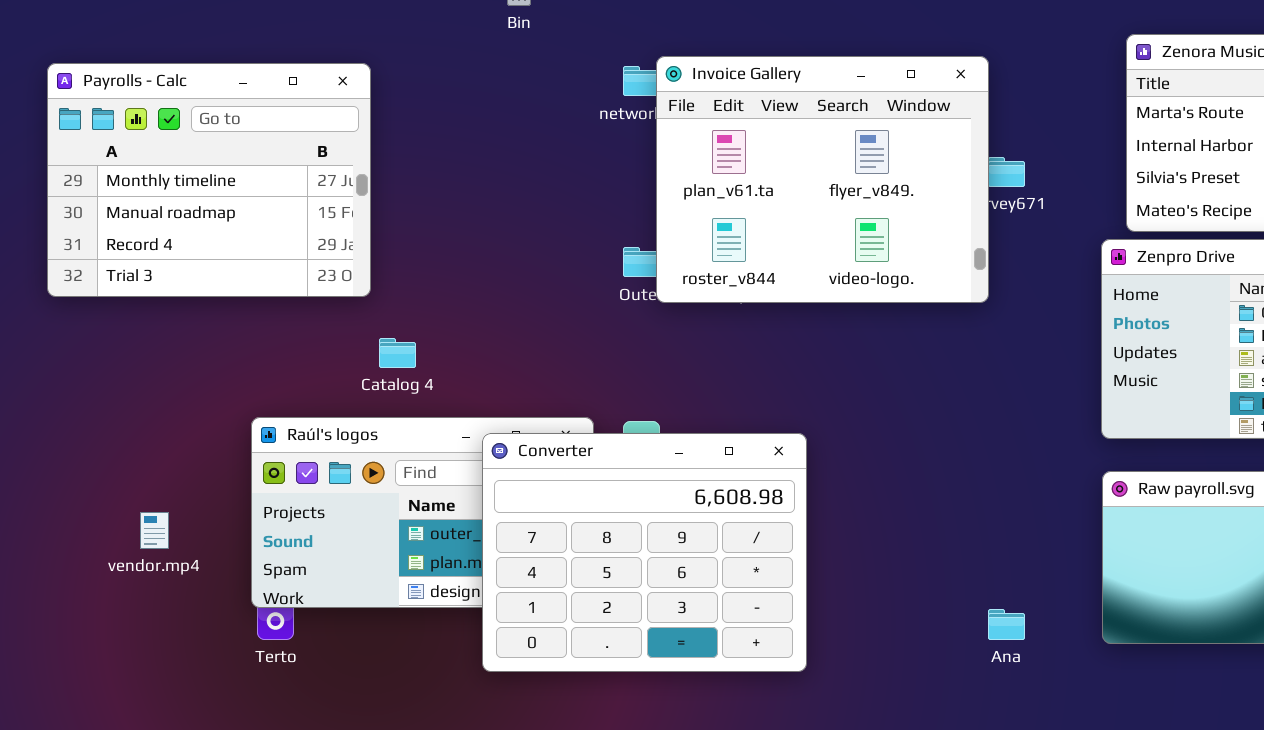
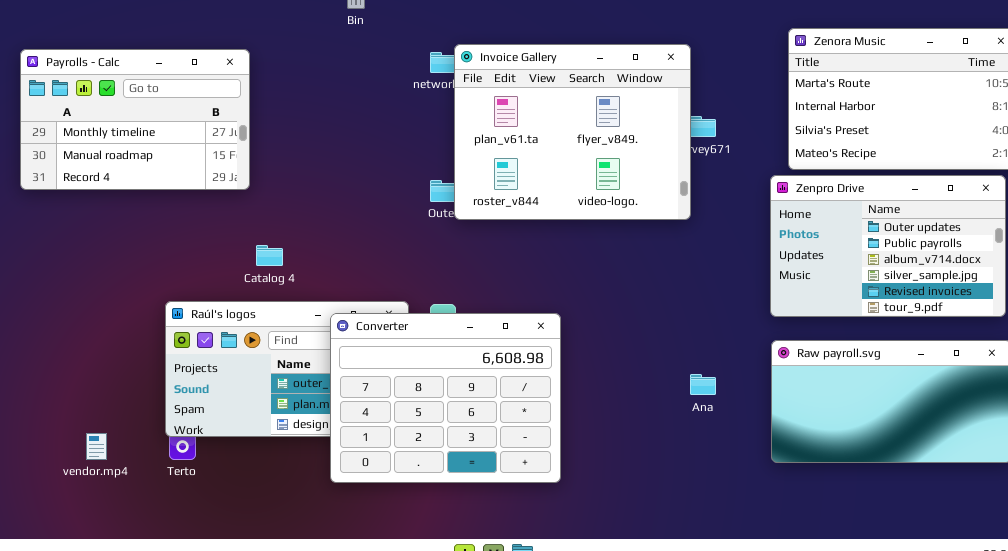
Payrolls - Calc: [47,63,371,297] -> [20,49,250,190], resized
vendor.mp4: [140,512,169,549] -> [86,433,107,460], moved
Ana: [988,609,1025,640] -> [690,374,716,395], moved

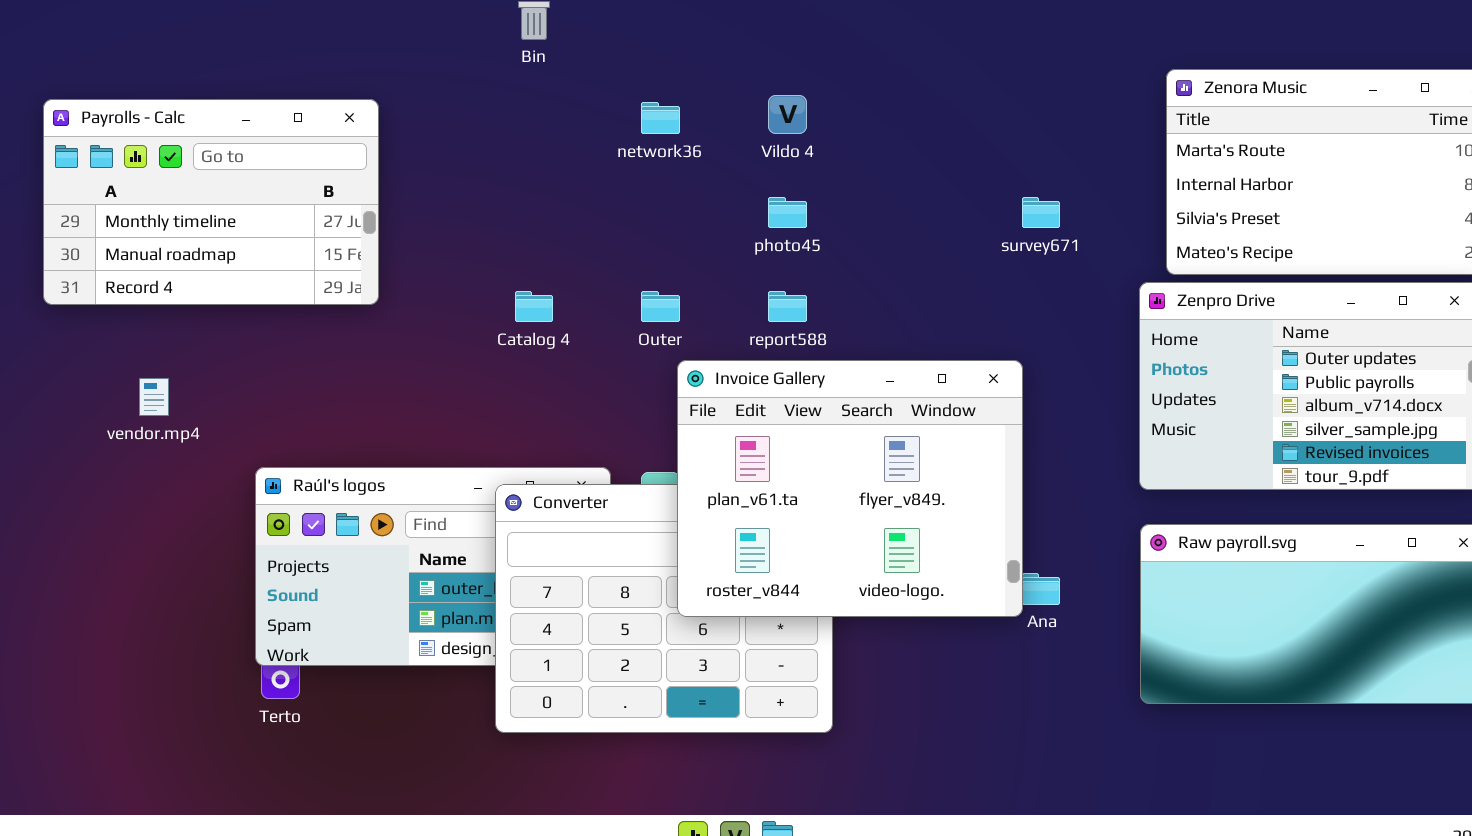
Invoice Gallery: [454,44,691,220] -> [677,360,1023,617], moved
Catalog 4: [256,245,283,266] -> [515,291,553,322], moved
vendor.mp4: [86,433,107,460] -> [139,378,169,416], moved

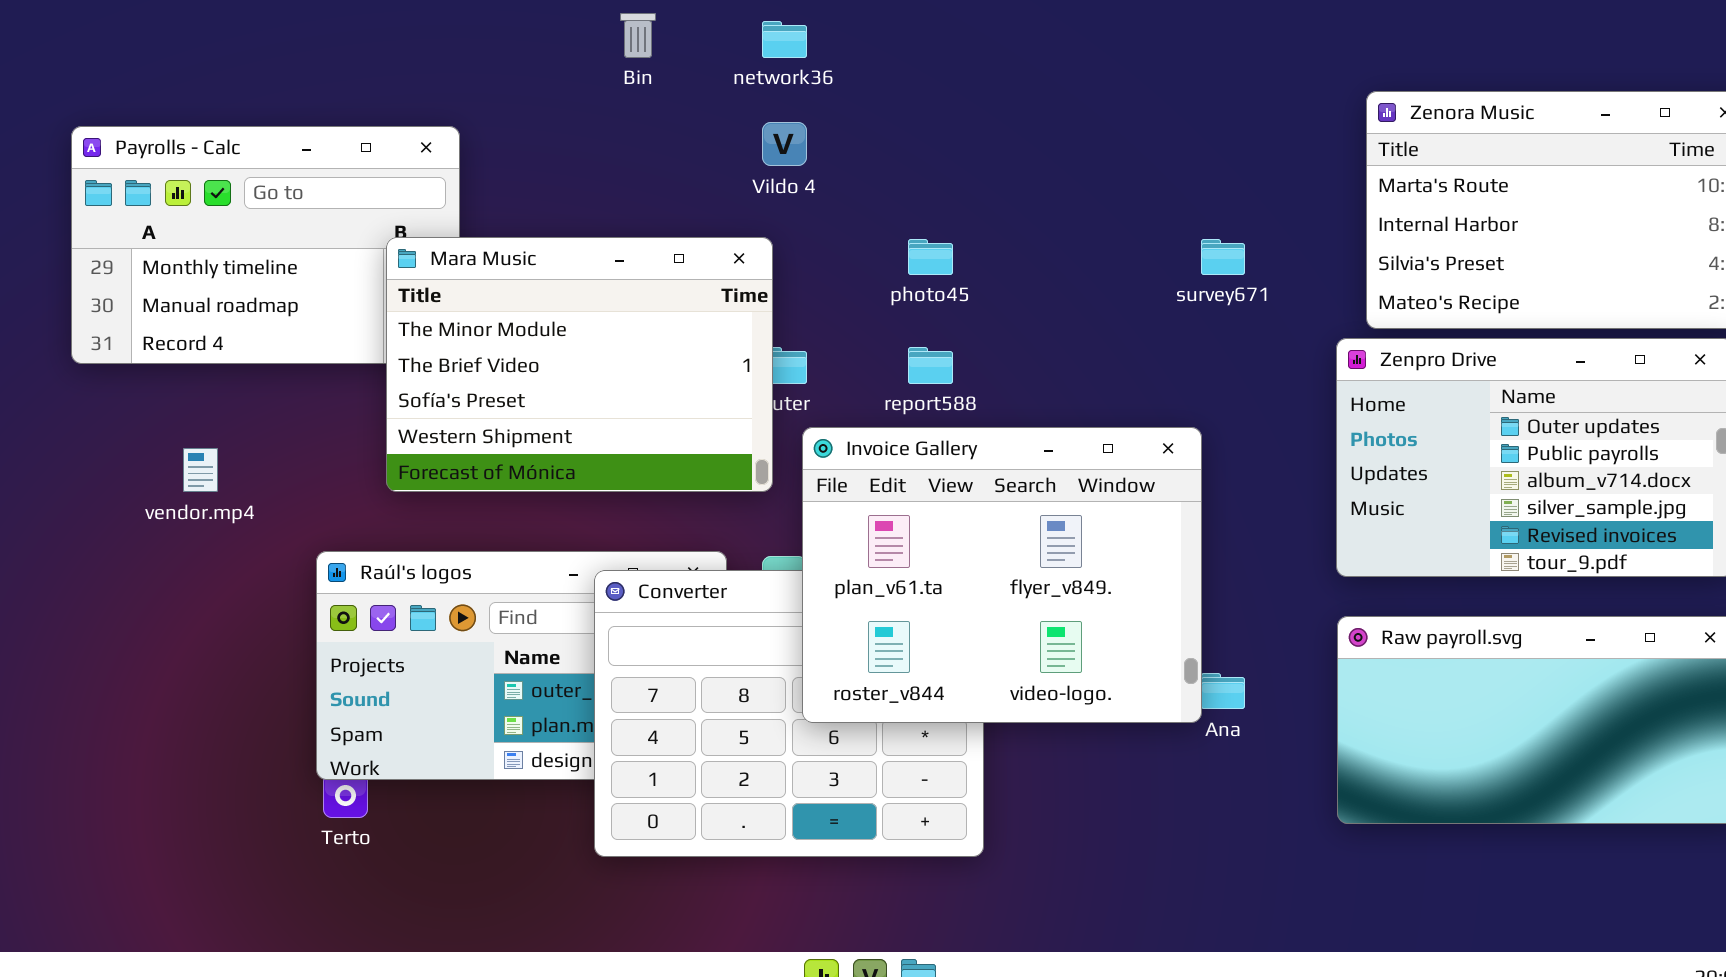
Vildo 4: [768,95,807,134] -> [762,122,807,166], moved
network36: [641,102,680,134] -> [762,21,807,58], moved
Mara Music: none -> [386,237,773,492], opened

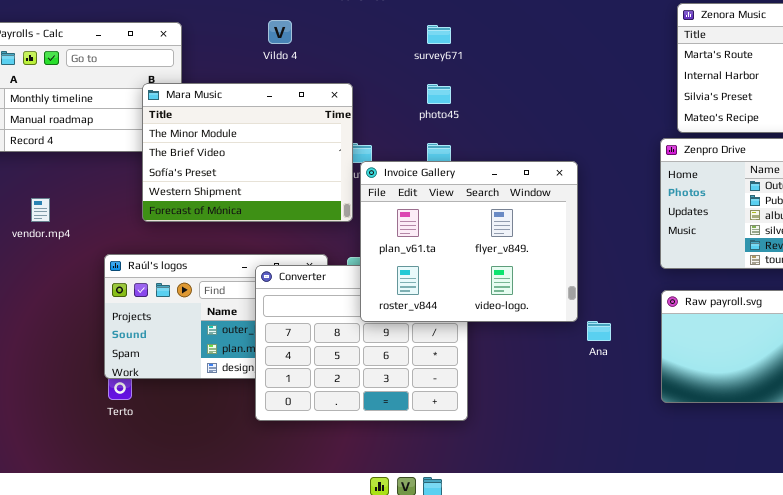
Vildo 4: [762,122,807,166] -> [268,20,292,44], moved
survey671: [1201,239,1245,275] -> [427,25,451,44], moved
Invoice Gallery: [802,427,1202,723] -> [360,161,578,322], moved

